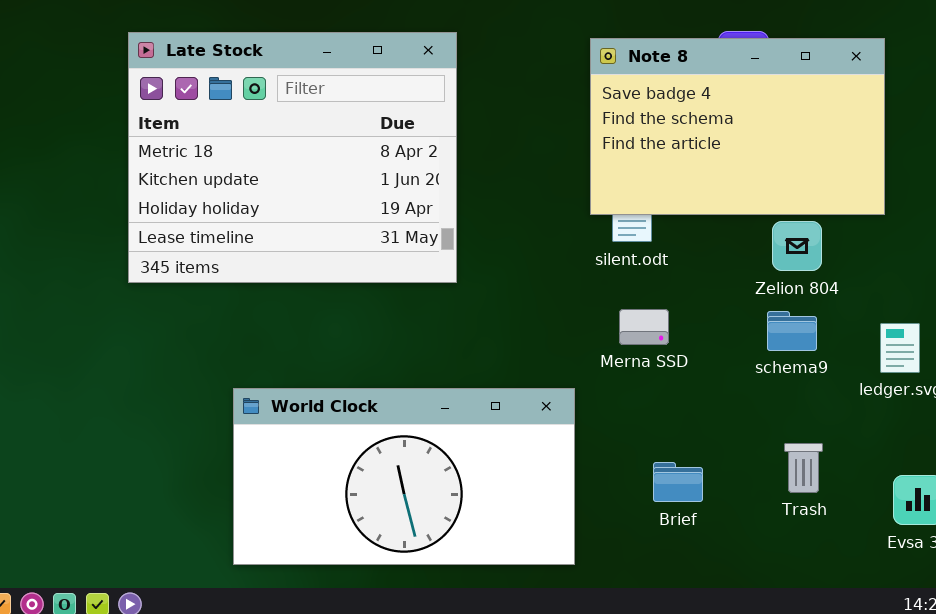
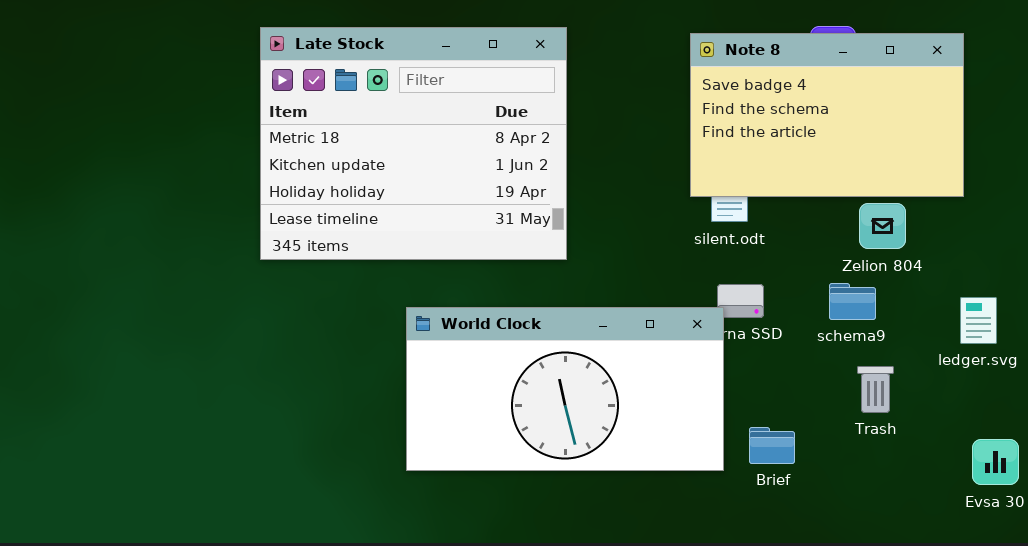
schema9: [767,311,817,351] -> [829,283,876,320], moved
World Clock: [233,388,575,565] -> [406,307,724,471], moved
Trash: [784,443,823,493] -> [857,366,894,413], moved

